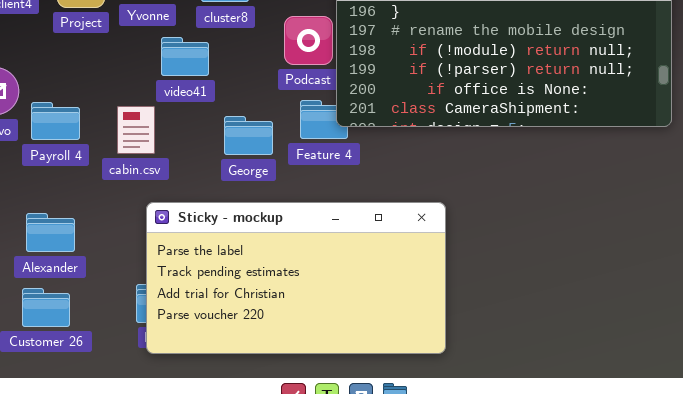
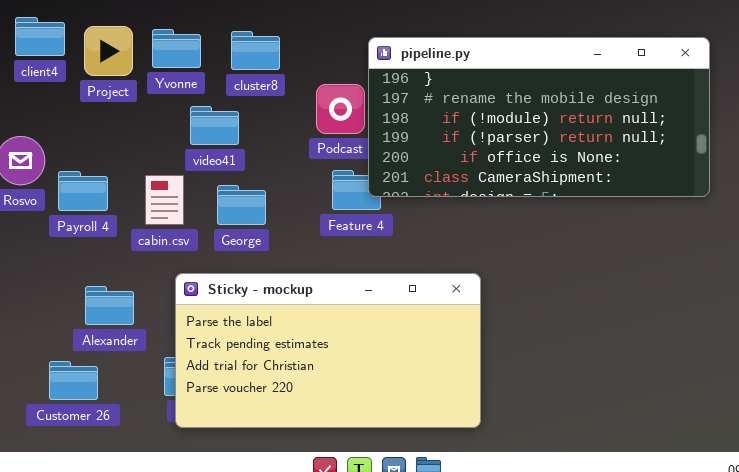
George: [224,116,273,155] -> [217,185,266,225], moved
Alexander: [26,213,75,252] -> [85,286,134,325], moved

